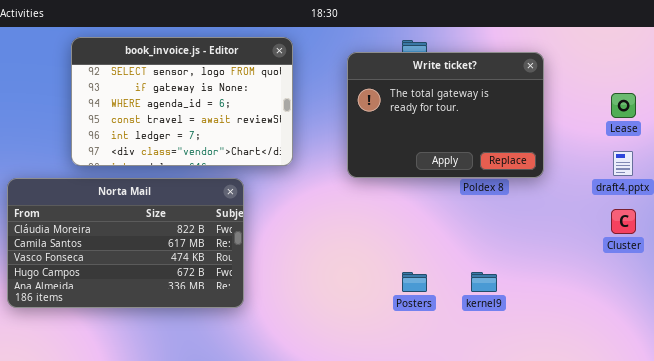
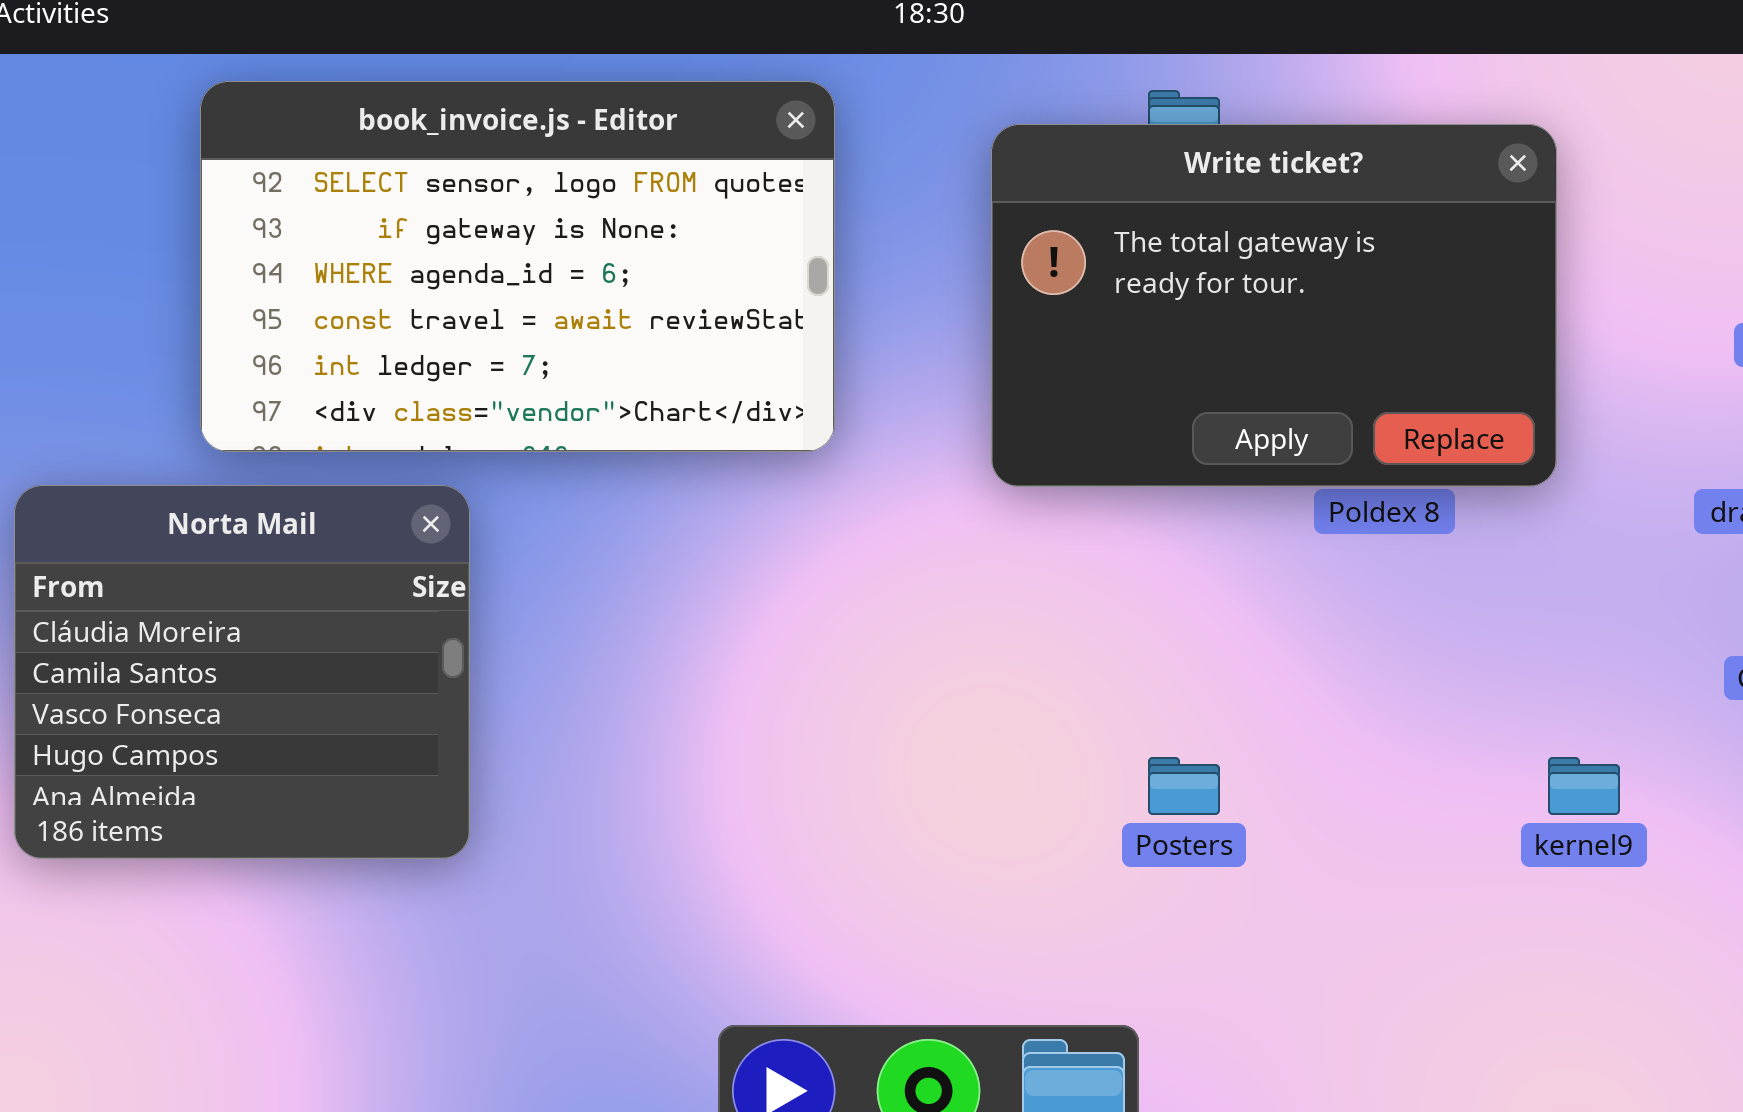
Norta Mail: [7,178,244,308] -> [14,485,470,859], resized
kernel9: [471,272,497,292] -> [1548,757,1620,815], moved

